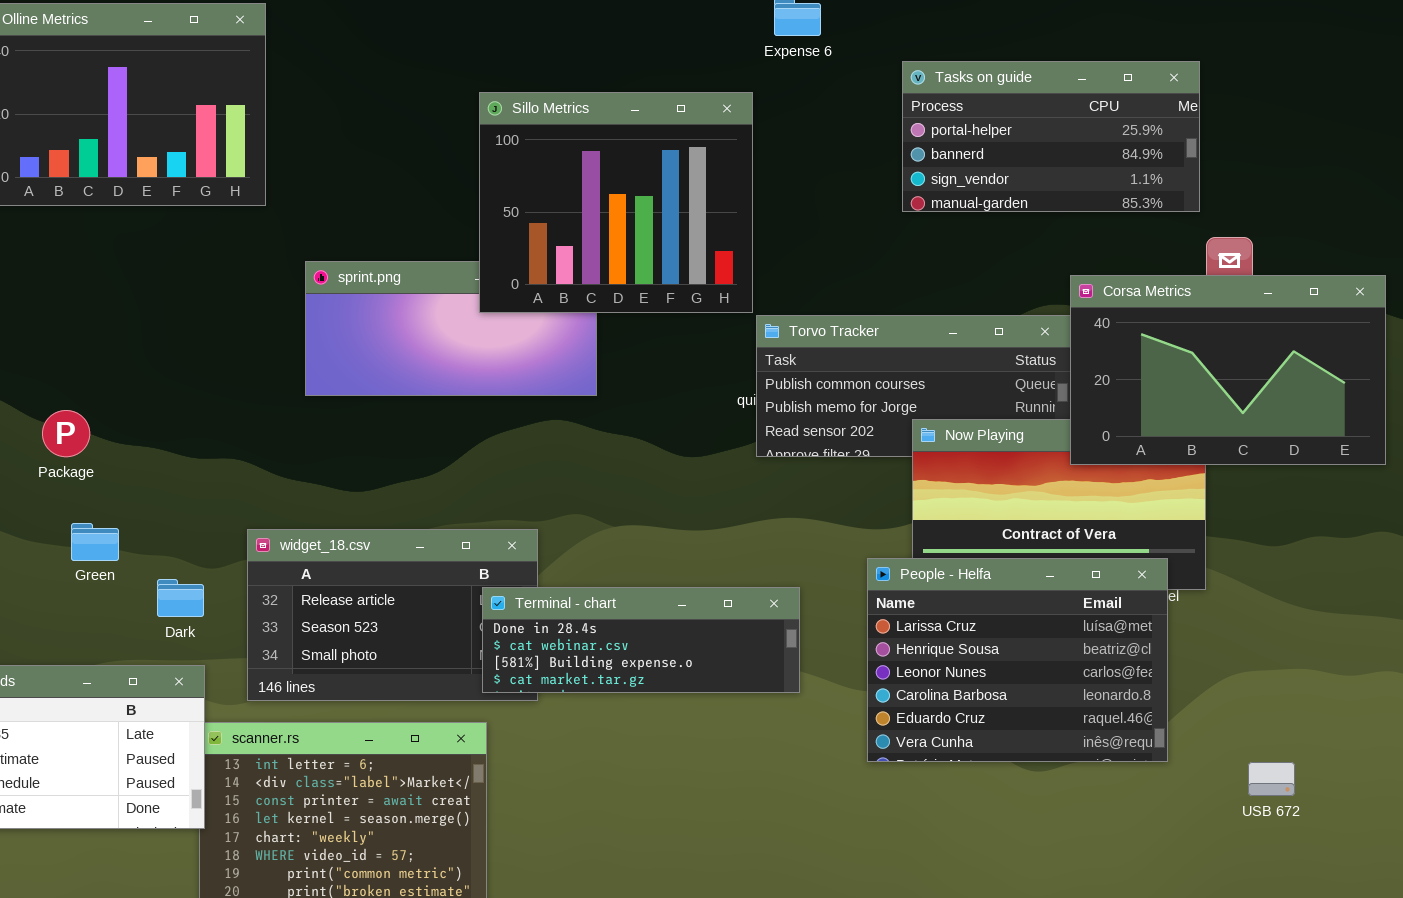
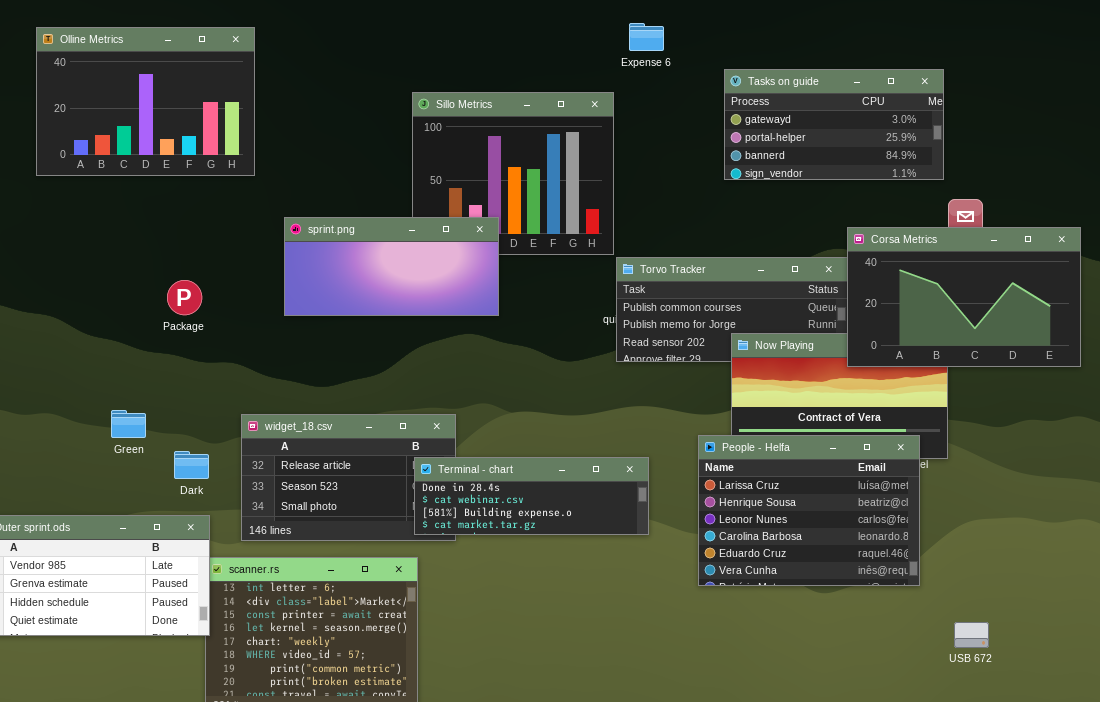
Tasks on guide: [902,61,1200,212] -> [724,69,944,180], scrolled up 1 row
sprint.png: [305,261,597,396] -> [284,217,499,316], raised
Package: [42,410,90,457] -> [167,280,202,315], moved
USB 672: [1248,762,1295,796] -> [954,622,989,648], moved

